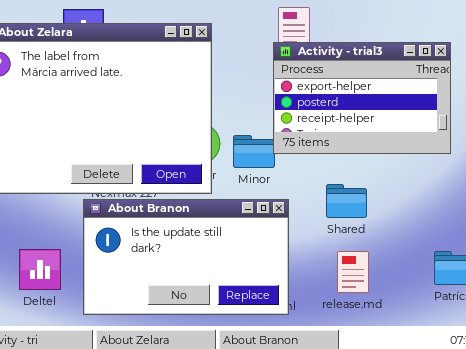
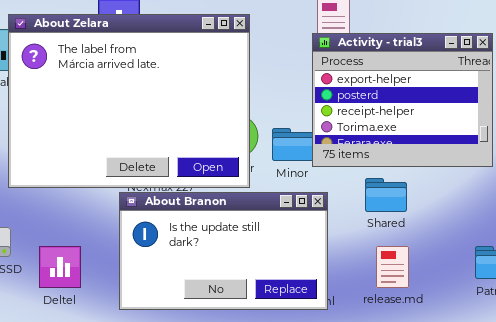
Activity - trial3: [273,42,451,154] -> [312,33,493,167], resized
Deltel: [19,249,61,290] -> [39,246,81,288], moved

